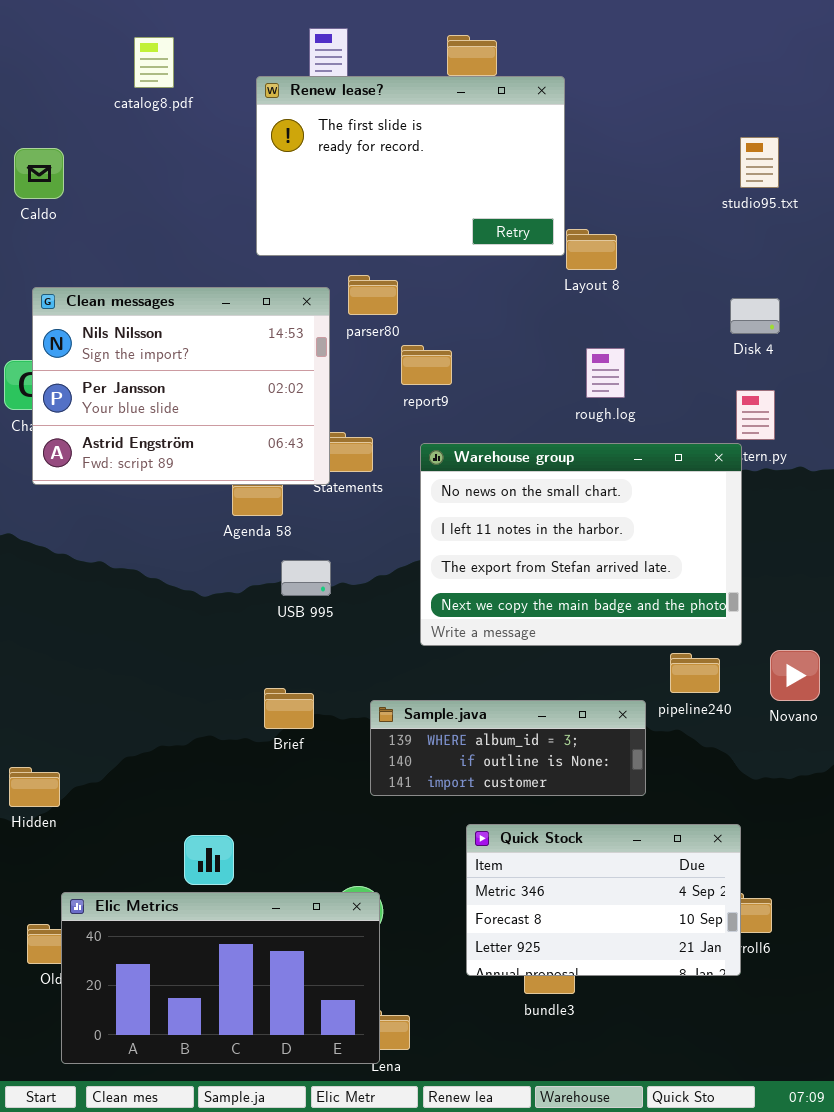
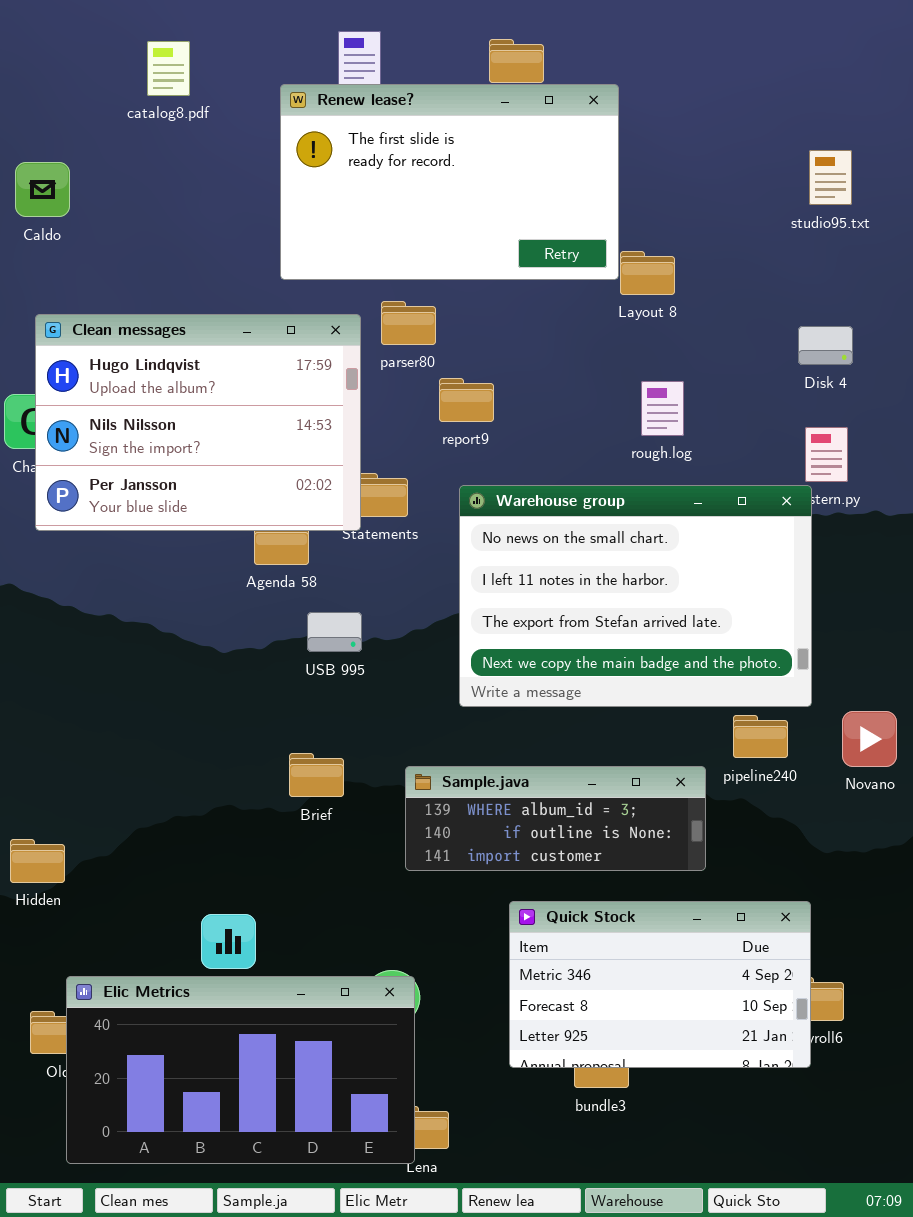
Clean messages: [32,287,330,485] -> [35,314,361,531], scrolled up 1 row

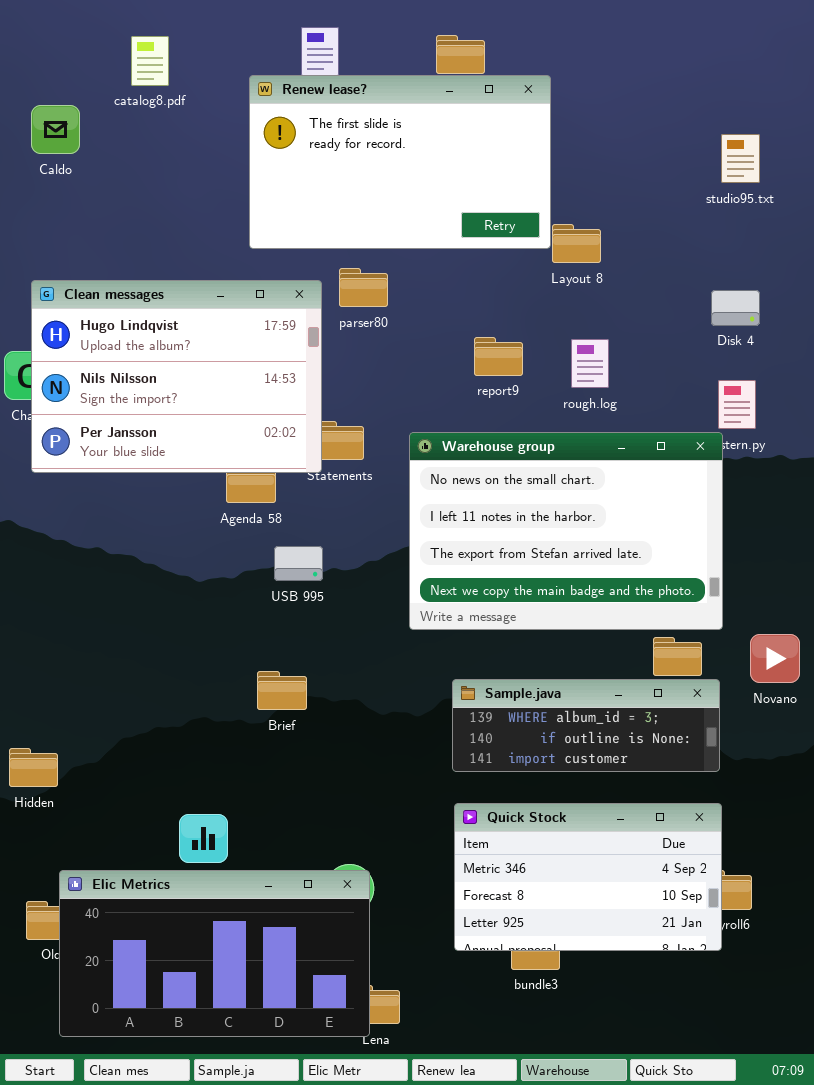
Caldo: [15,162,70,217] -> [31,105,80,154], moved
report9: [439,378,494,422] -> [474,337,523,376], moved
Sample.java: [405,766,706,871] -> [452,679,720,772], moved

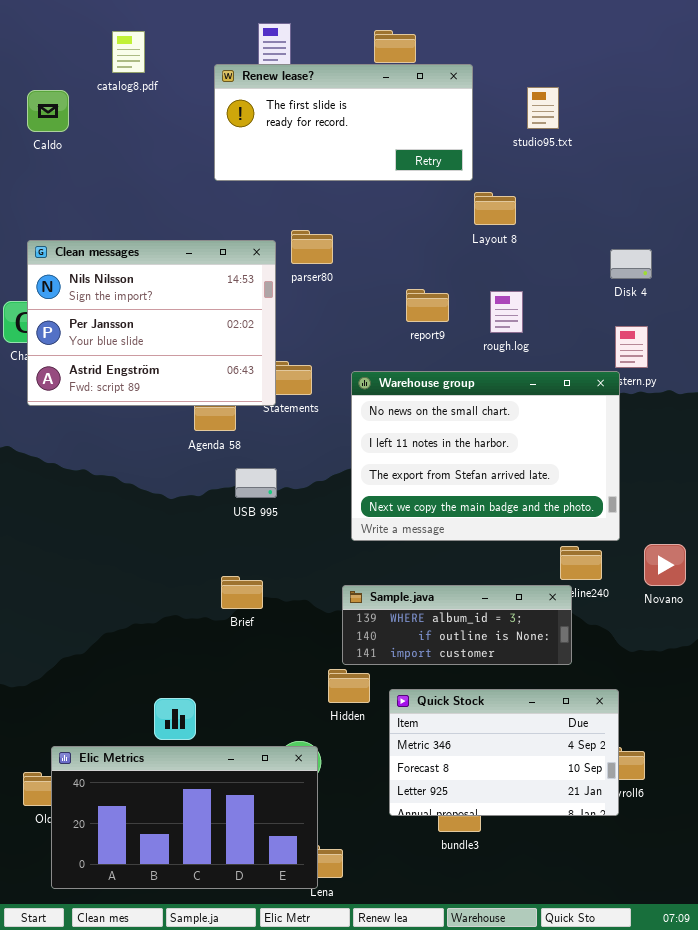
Renew lease?: [249,75,551,249] -> [214,64,473,181], resized
studio95.txt: [721,134,760,183] -> [527,87,559,129], moved
Clean messages: [31,280,322,473] -> [27,240,276,406], scrolled down 1 row
Sample.java: [452,679,720,772] -> [342,585,572,665], moved
Hidden: [9,748,58,787] -> [328,669,370,703], moved

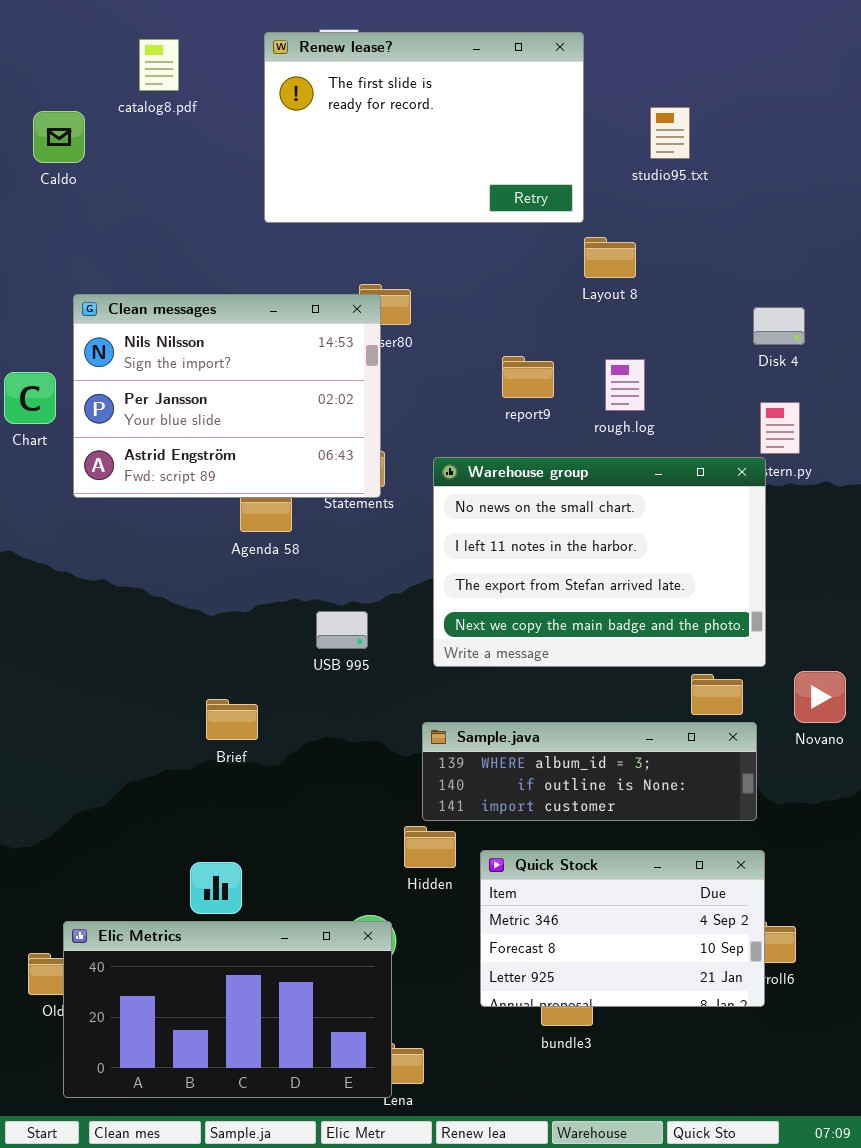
Renew lease?: [214,64,473,181] -> [264,32,584,223], resized
Clean messages: [27,240,276,406] -> [73,294,381,498], moved
USB 995: [235,468,277,498] -> [316,611,368,649], moved
Brief: [221,576,263,609] -> [206,699,258,740], moved
Sample.java: [342,585,572,665] -> [422,722,757,821], resized

